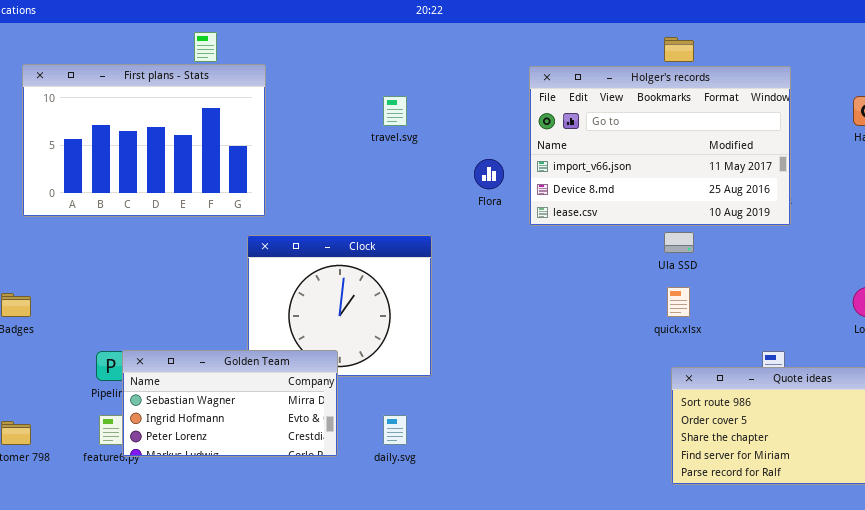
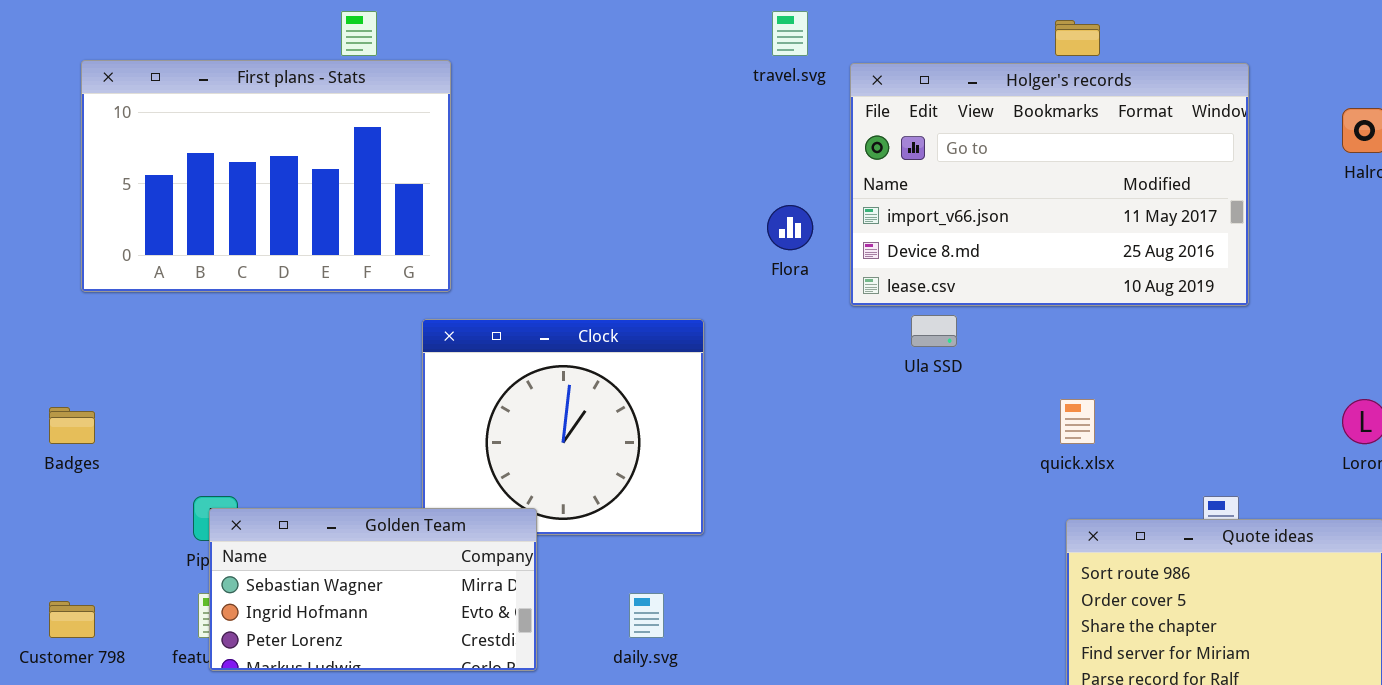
travel.svg: [383,96,407,126] -> [772,11,808,56], moved
Ula SSD: [664,232,694,253] -> [911,315,957,347], moved
Golden Team: [122,350,338,457] -> [209,508,537,671], moved

